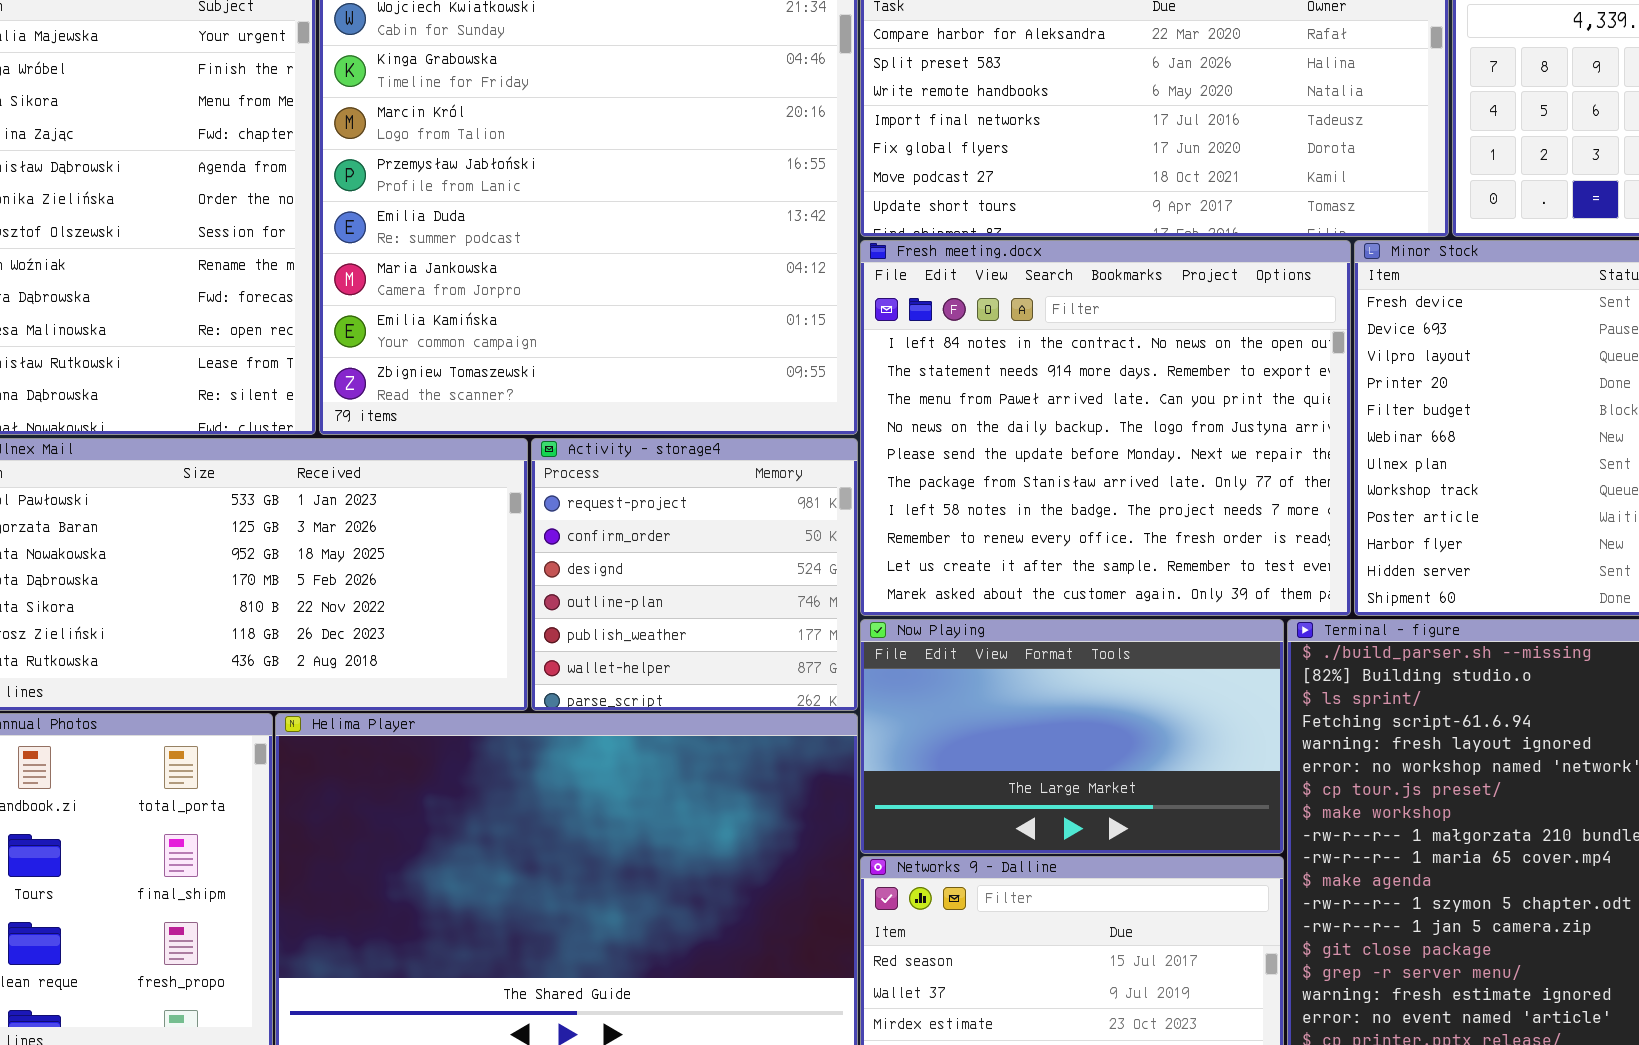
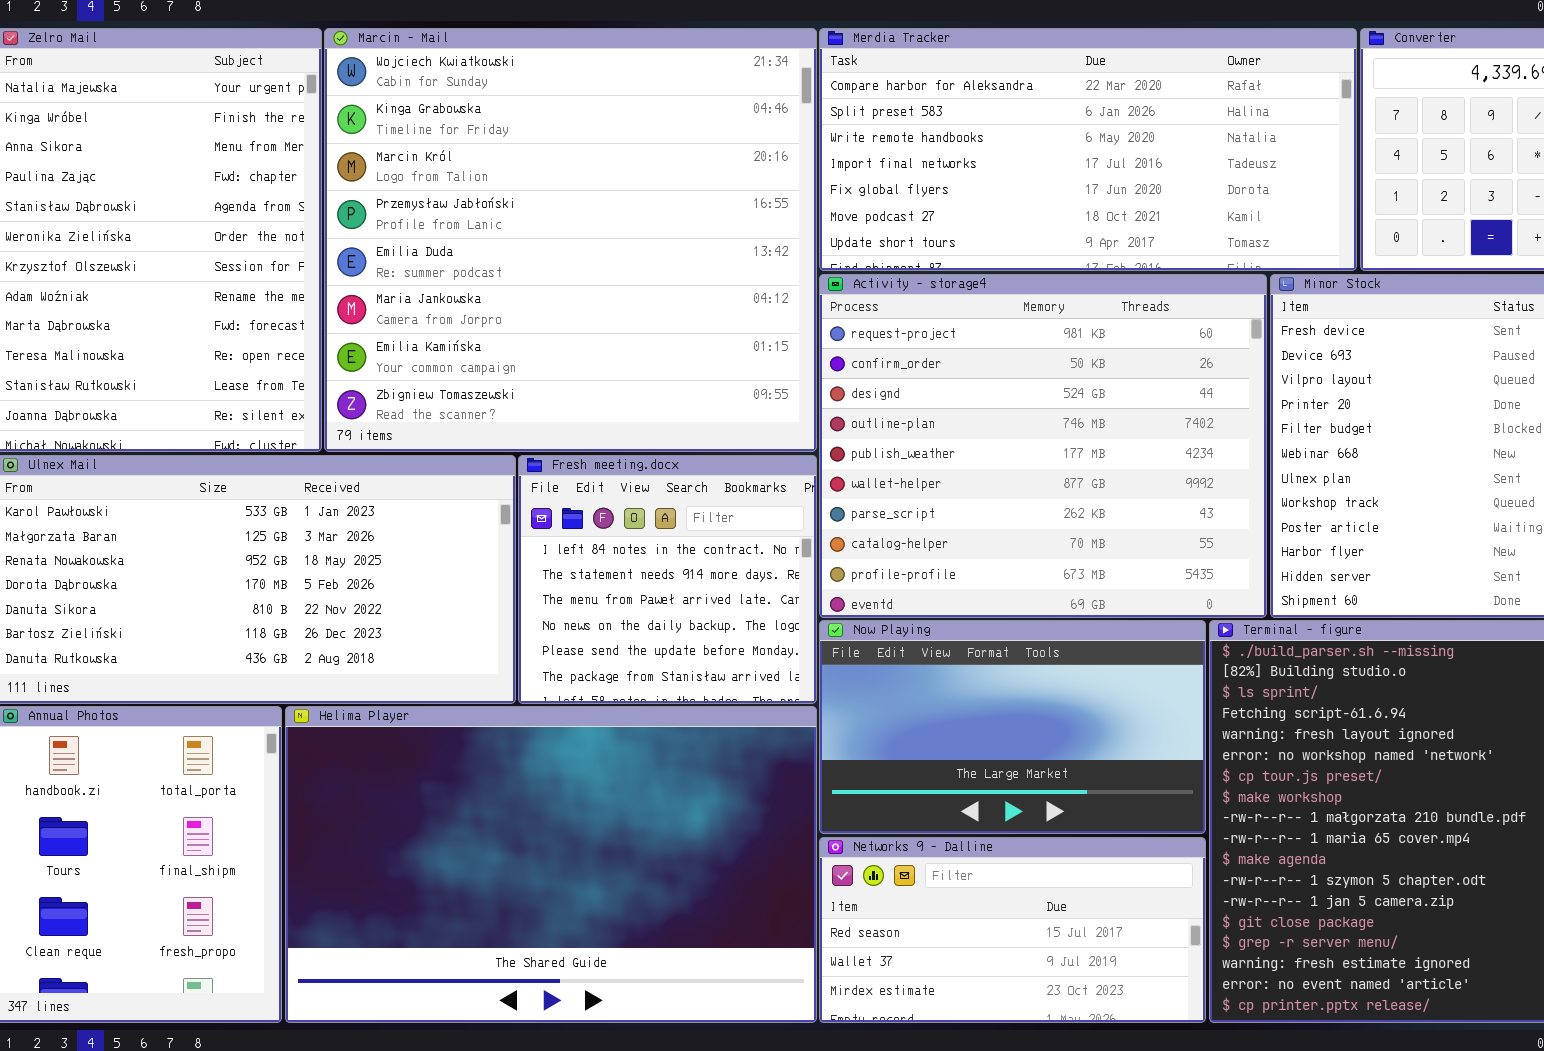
Fresh meeting.docx: [860,240,1351,616] -> [518,455,817,704], moved, resized
Activity - storage4: [531,438,858,711] -> [819,274,1267,618], moved, resized

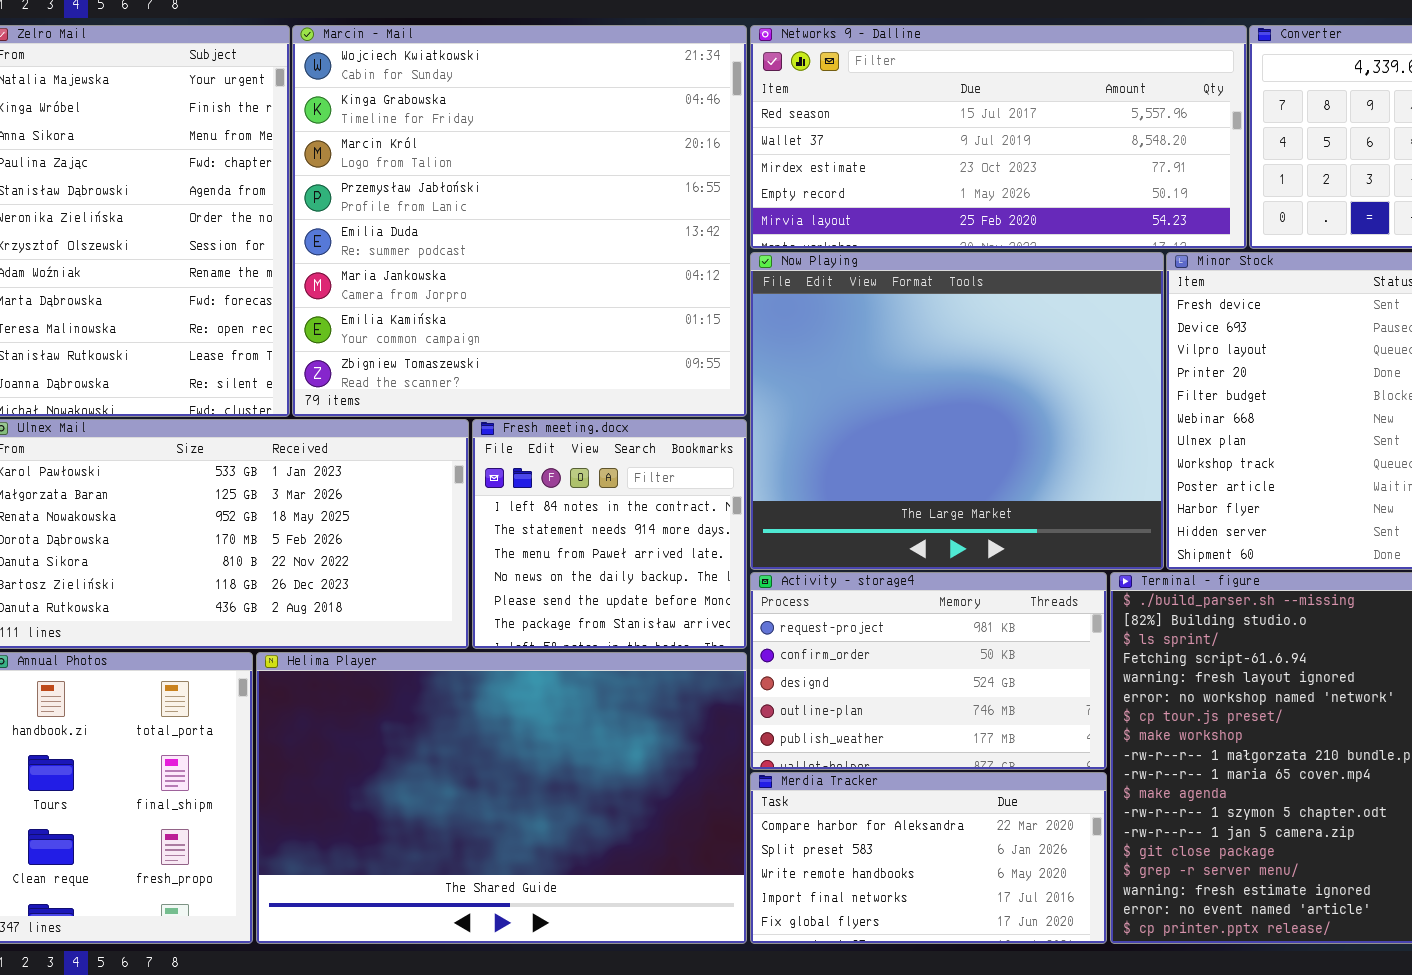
Merdia Tracker: [819,28,1357,271] -> [750,772,1107,944], moved, resized
Activity - storage4: [819,274,1267,618] -> [750,572,1107,770], moved, resized
Now Playing: [819,620,1206,834] -> [750,252,1164,570], moved, resized
Networks 9 - Dalline: [819,837,1206,1023] -> [750,25,1247,249], moved, resized

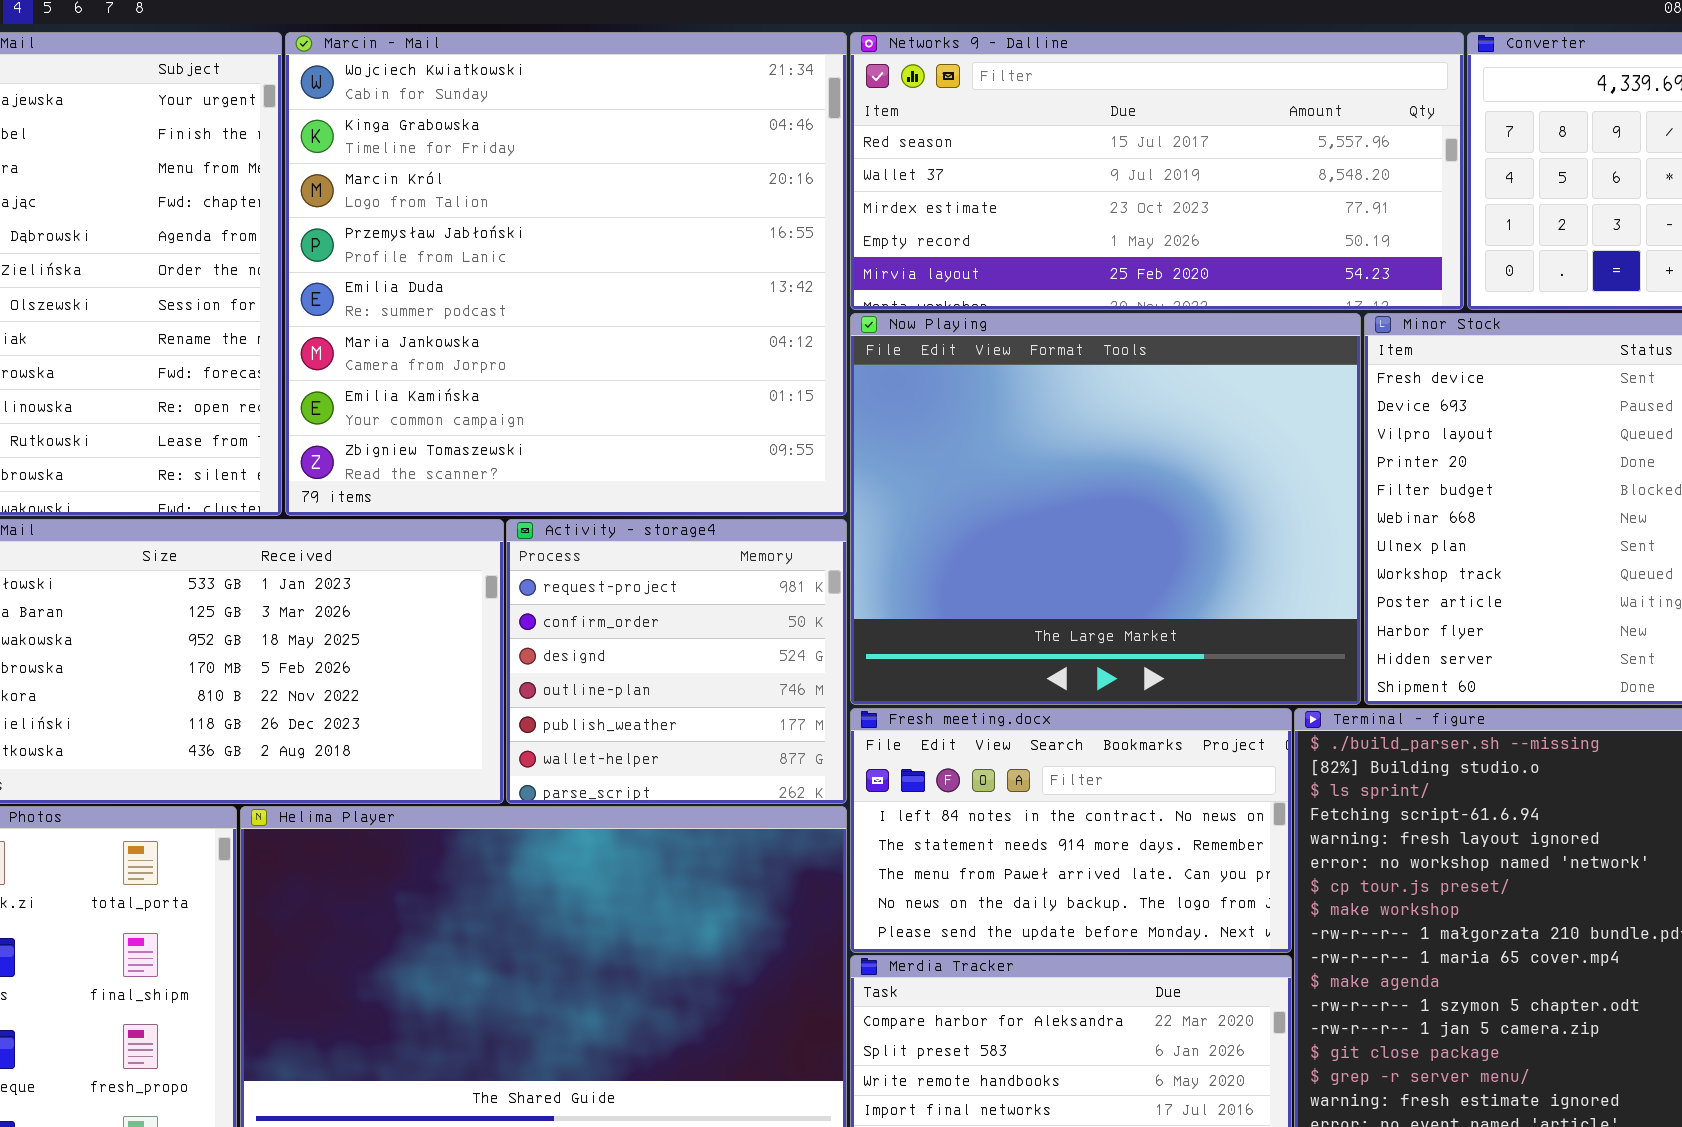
Fresh meeting.docx: [472,419,747,649] -> [850,708,1292,953], moved, resized
Activity - storage4: [750,572,1107,770] -> [506,519,847,804], moved, resized

